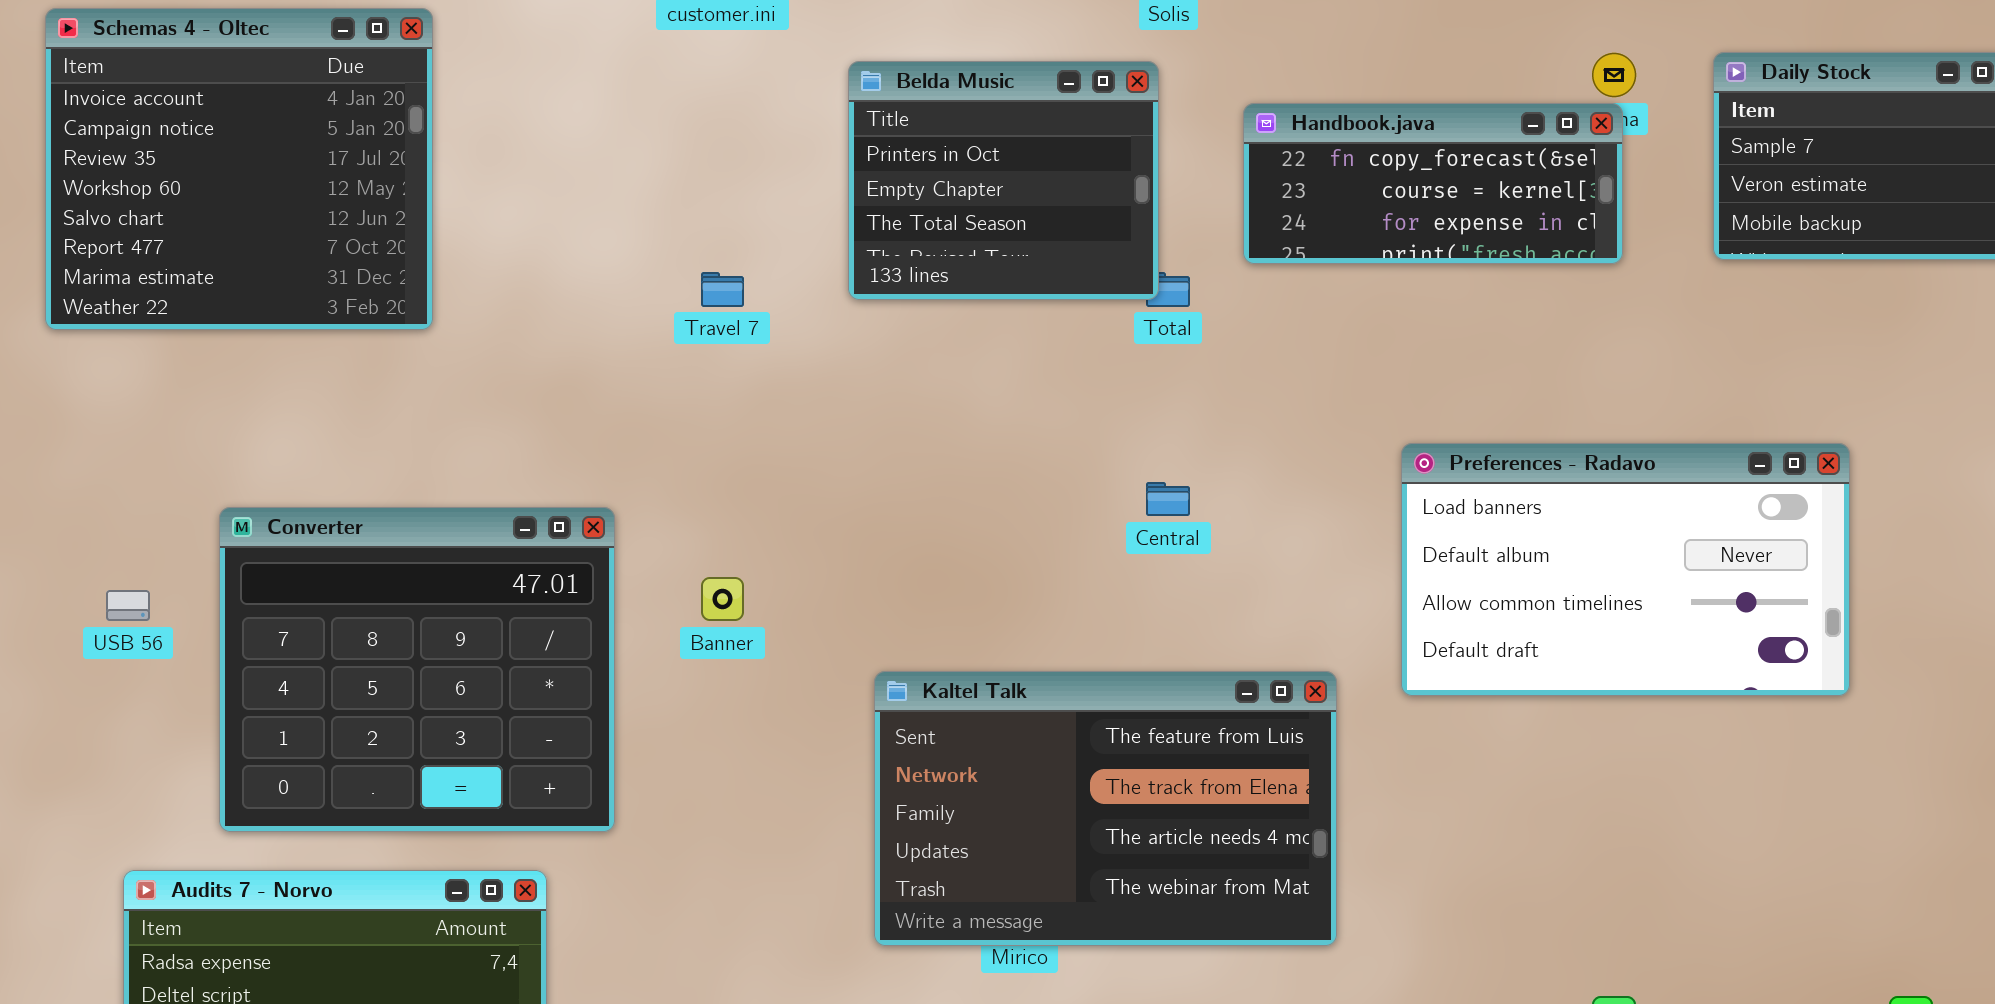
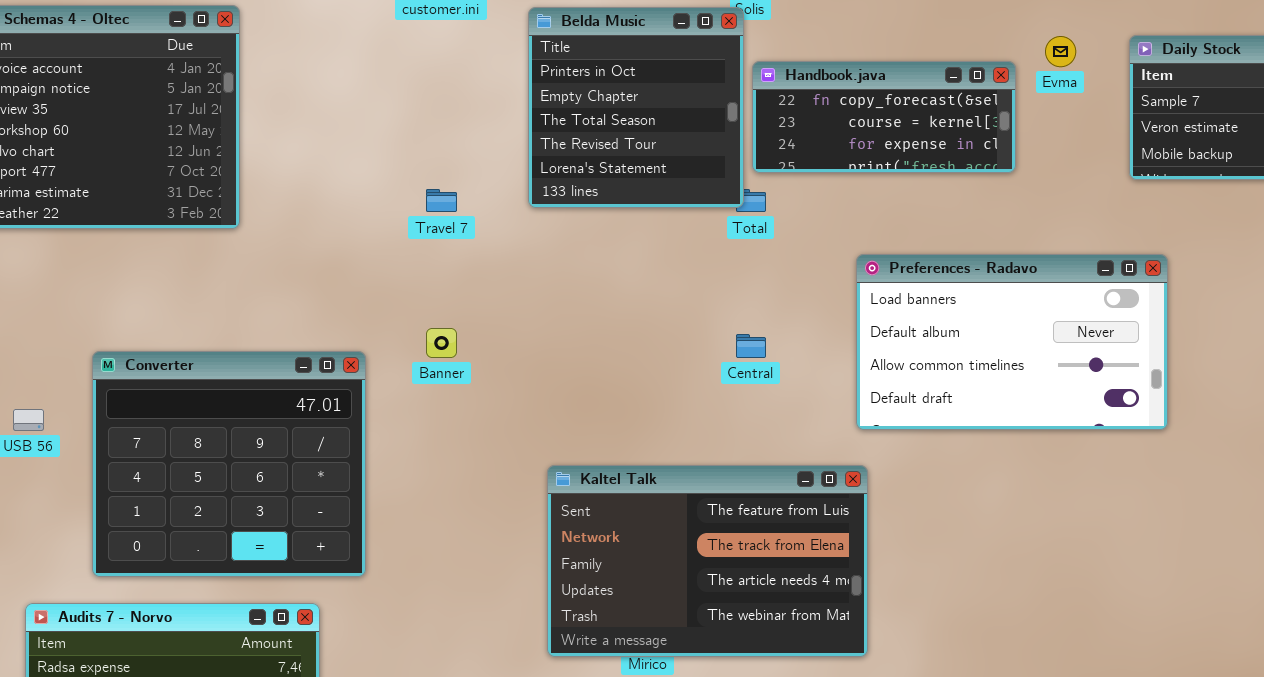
Belda Music: [848,61,1159,300] -> [528,7,744,208], resized
Handbook.java: [1243,103,1623,264] -> [752,61,1016,173], moved
Preferences - Radavo: [1401,443,1850,696] -> [856,254,1168,430], moved
Banner: [701,577,744,621] -> [426,328,457,358], moved

